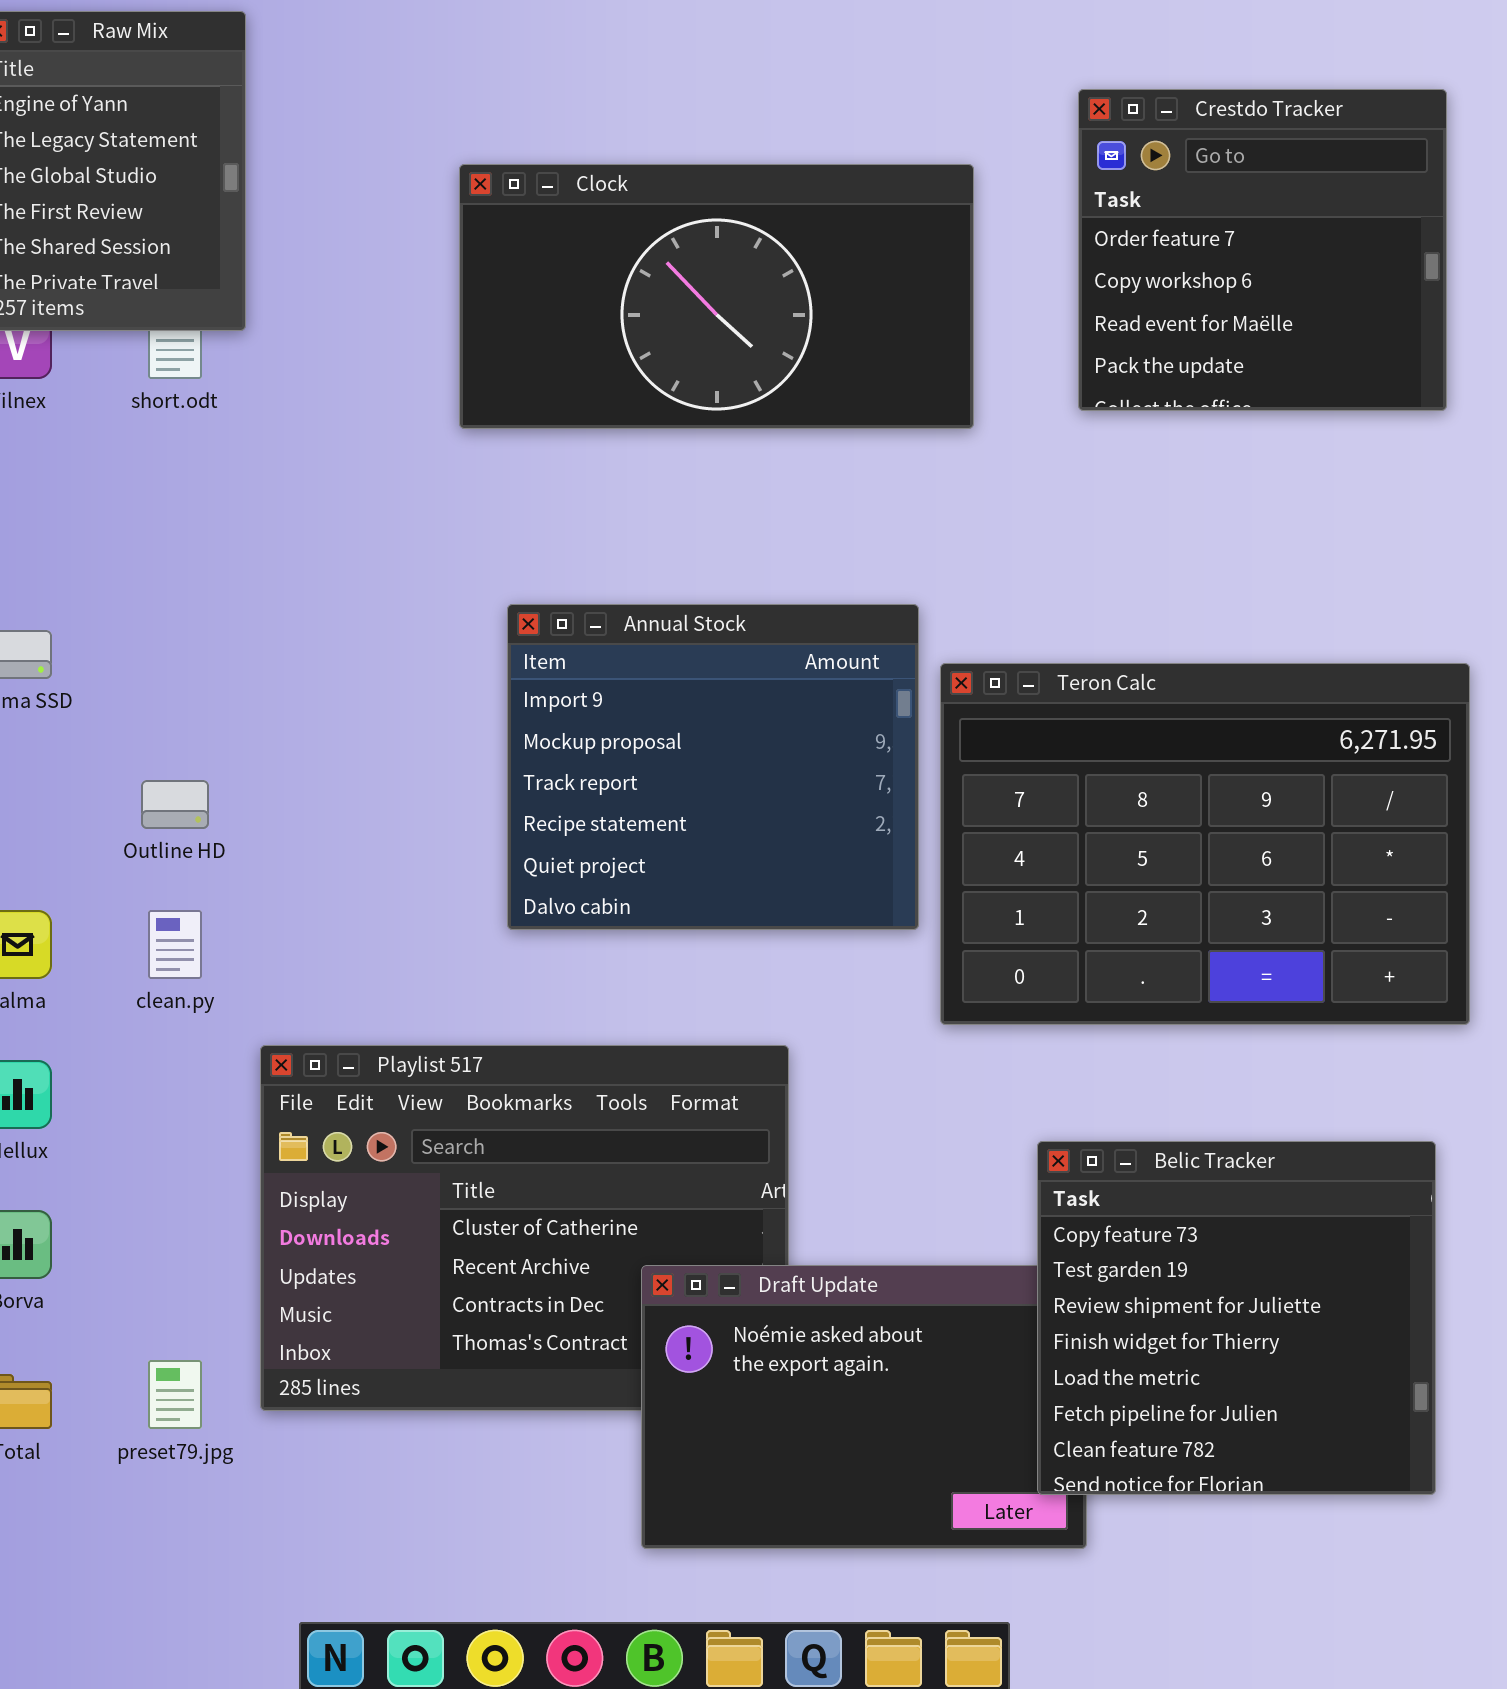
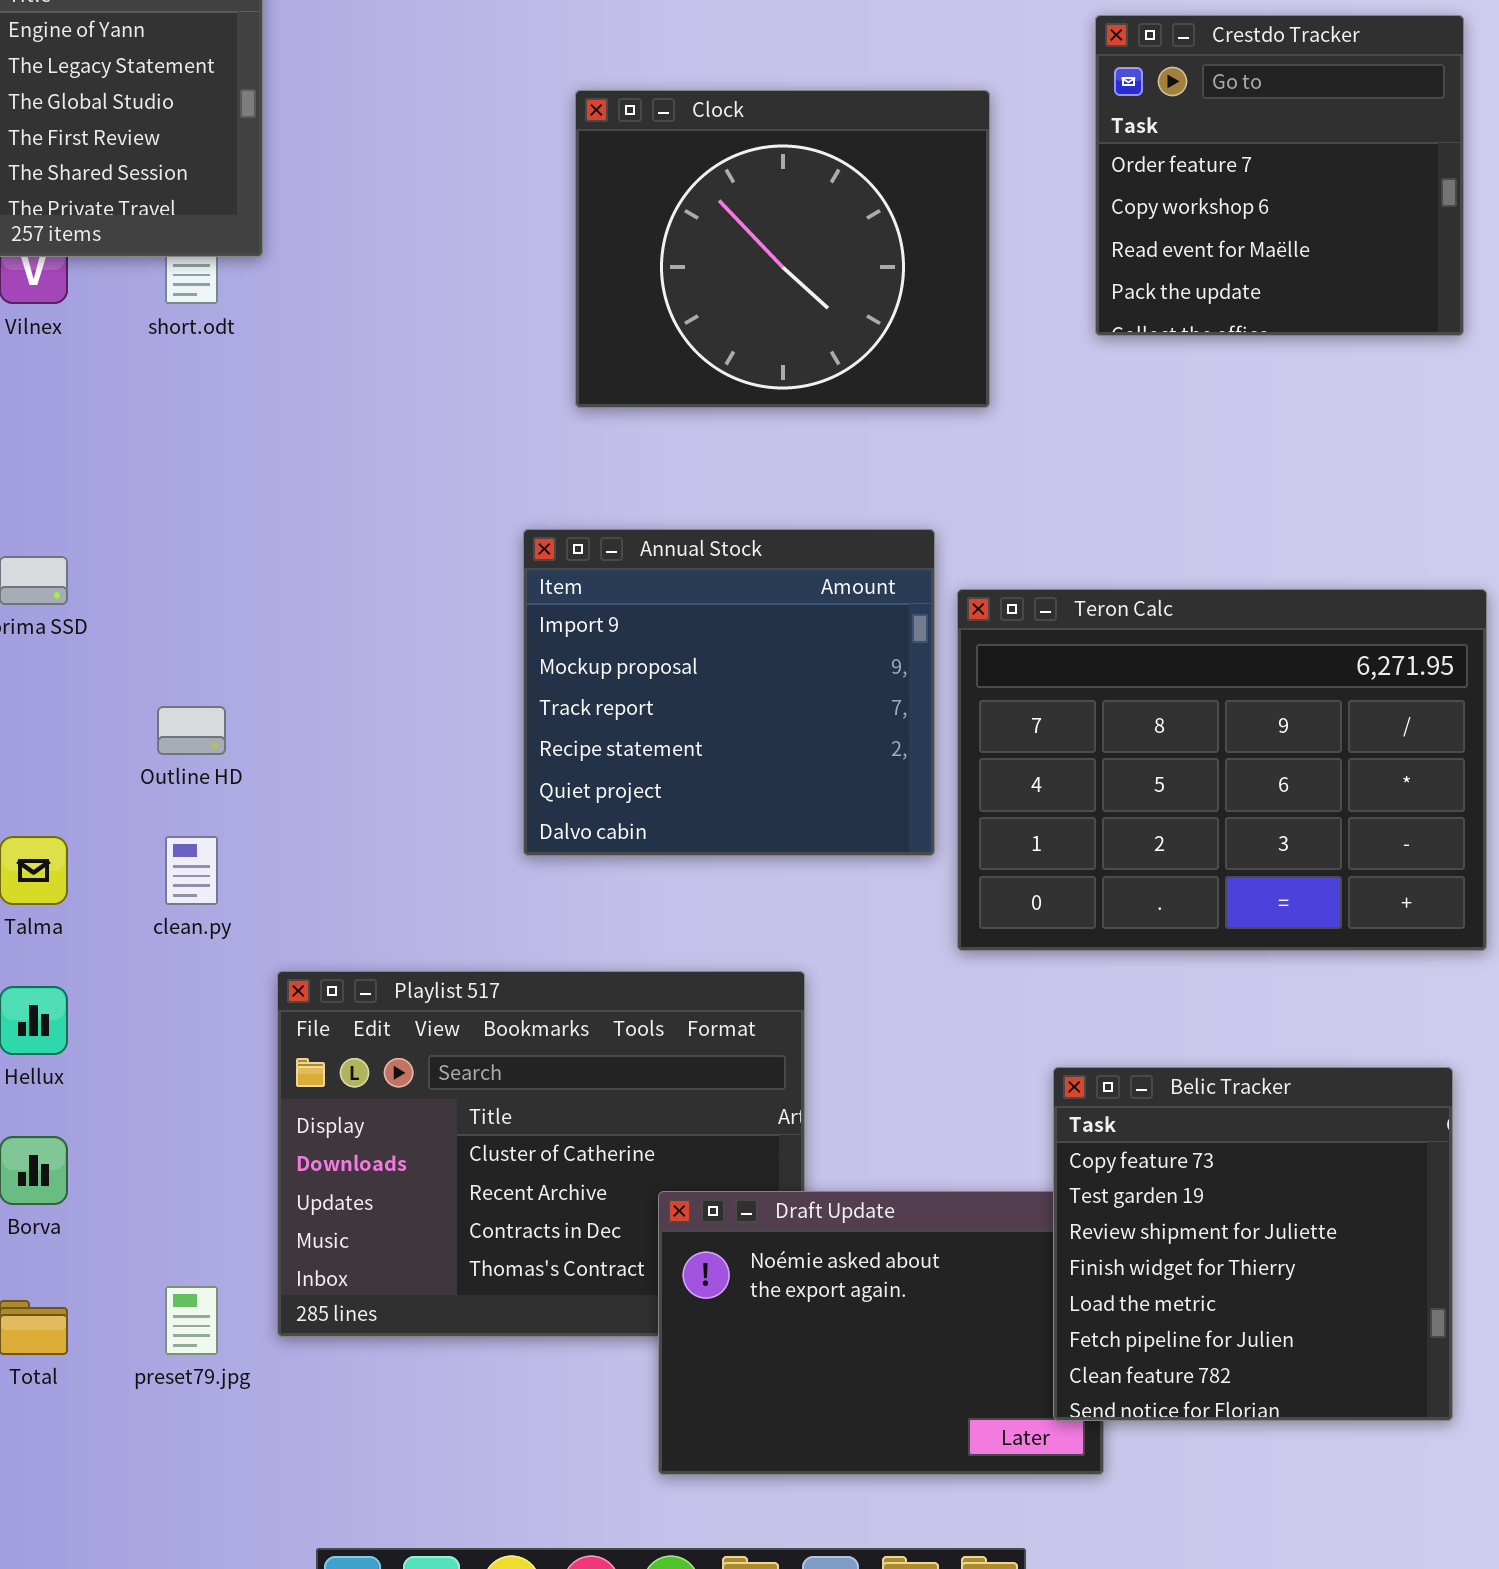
Clock: [459,164,974,429] -> [575,90,990,408], resized

